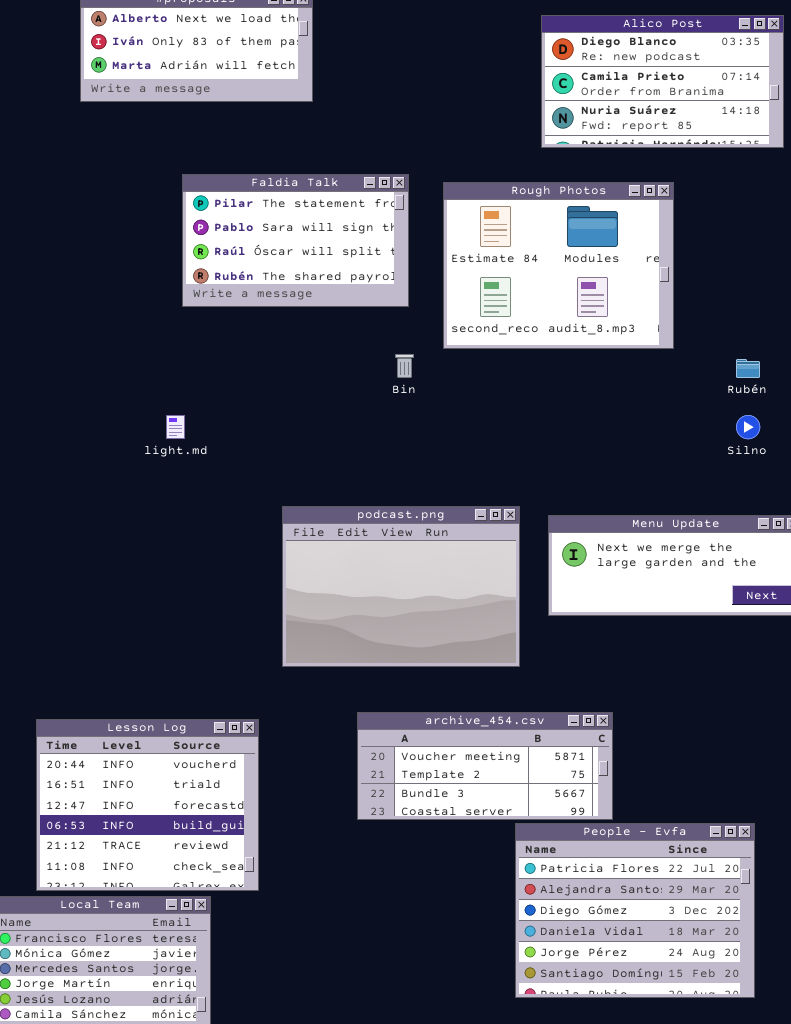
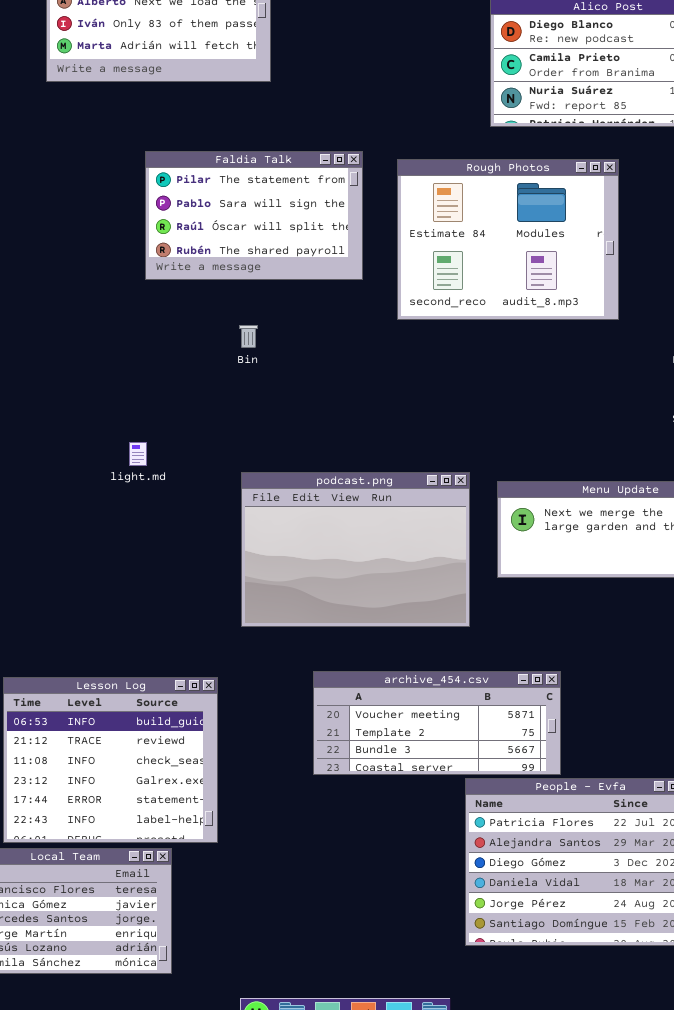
Bin: [395,354,414,378] -> [239,325,258,348], moved
light.md: [166,415,185,439] -> [129,442,147,466], moved
Lesson Log: [36,719,259,891] -> [3,677,218,843], scrolled down 3 rows

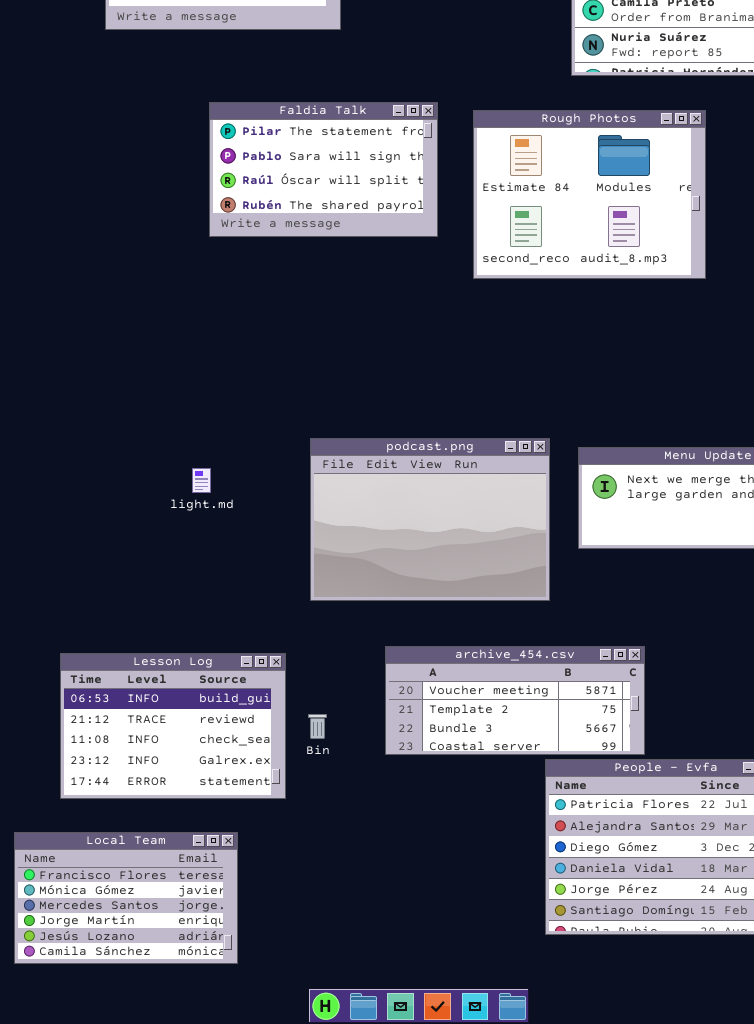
Bin: [239,325,258,348] -> [308,714,327,739], moved
light.md: [129,442,147,466] -> [192,468,211,493], moved
Lesson Log: [3,677,218,843] -> [60,653,286,799], resized

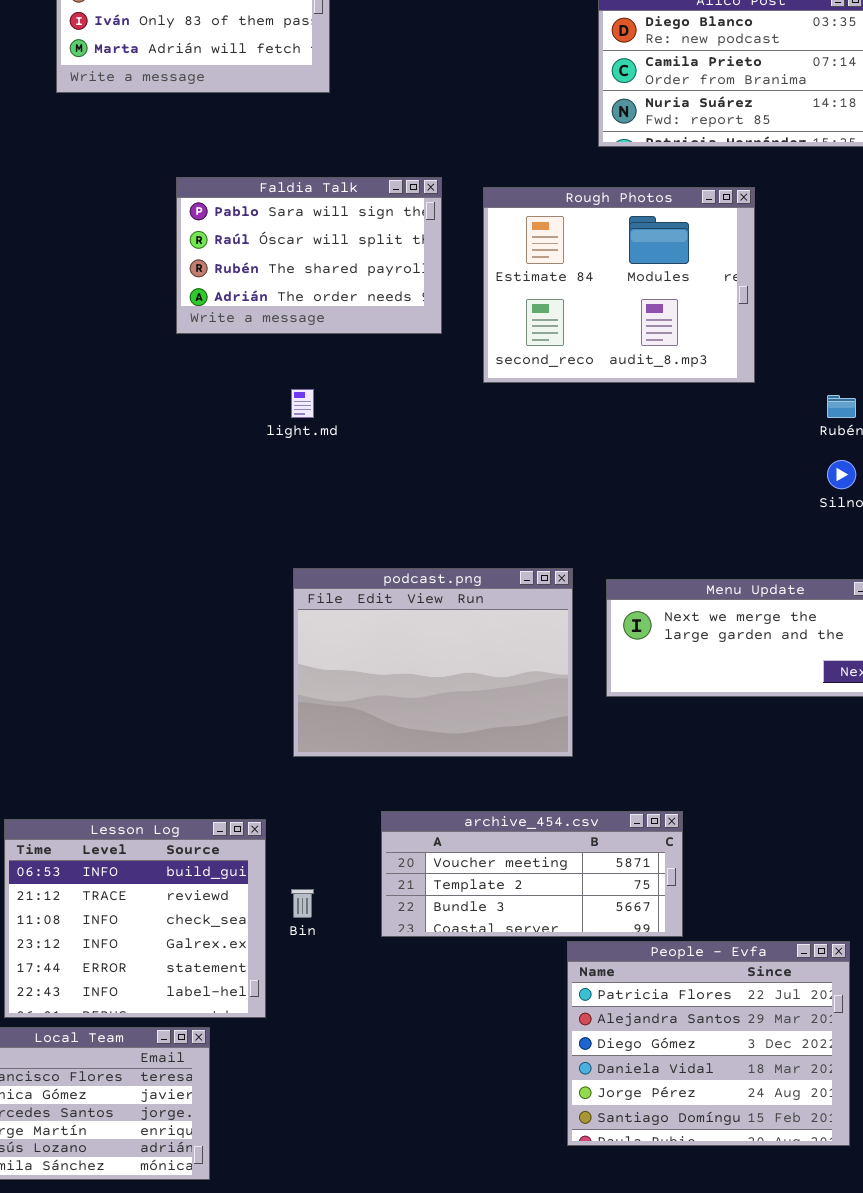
Faldia Talk: [209,102,438,237] -> [176,177,442,334], scrolled down 1 row
light.md: [192,468,211,493] -> [291,389,314,418], moved
Lesson Log: [60,653,286,799] -> [4,819,266,1018], resized

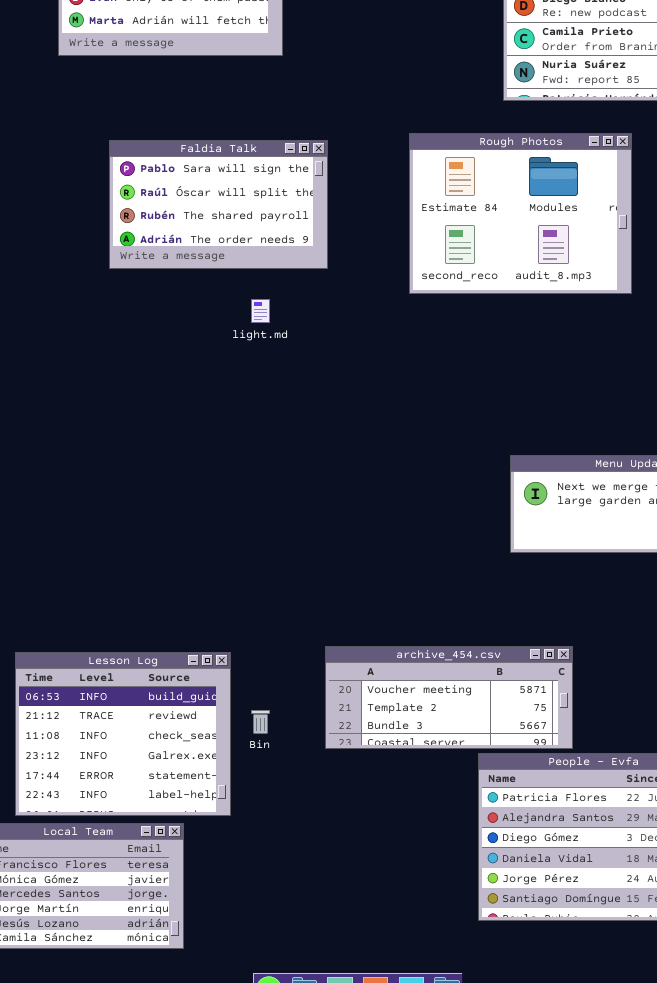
Faldia Talk: [176,177,442,334] -> [109,140,328,269], moved
podcast.png: [293,568,573,757] -> none, closed

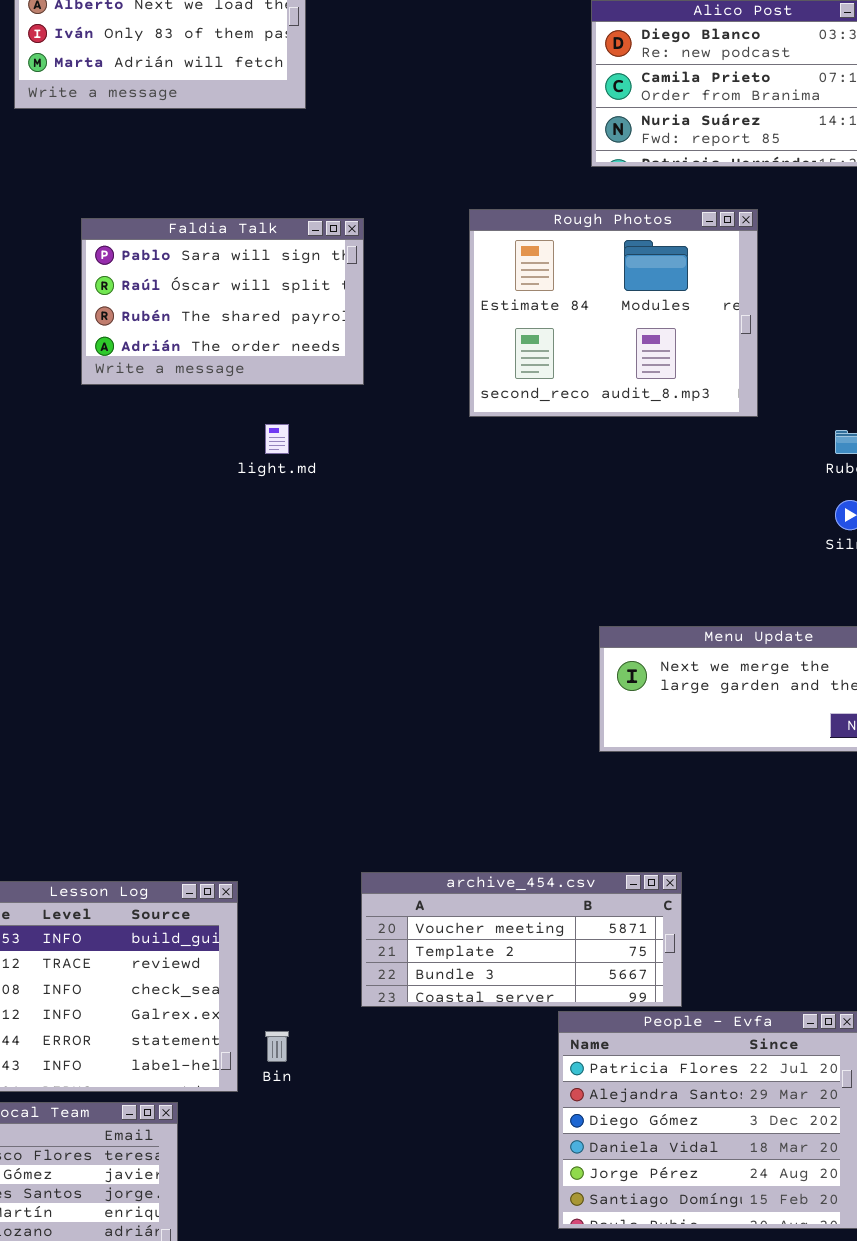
Bin: [251,710,270,734] -> [265,1031,289,1062], moved

